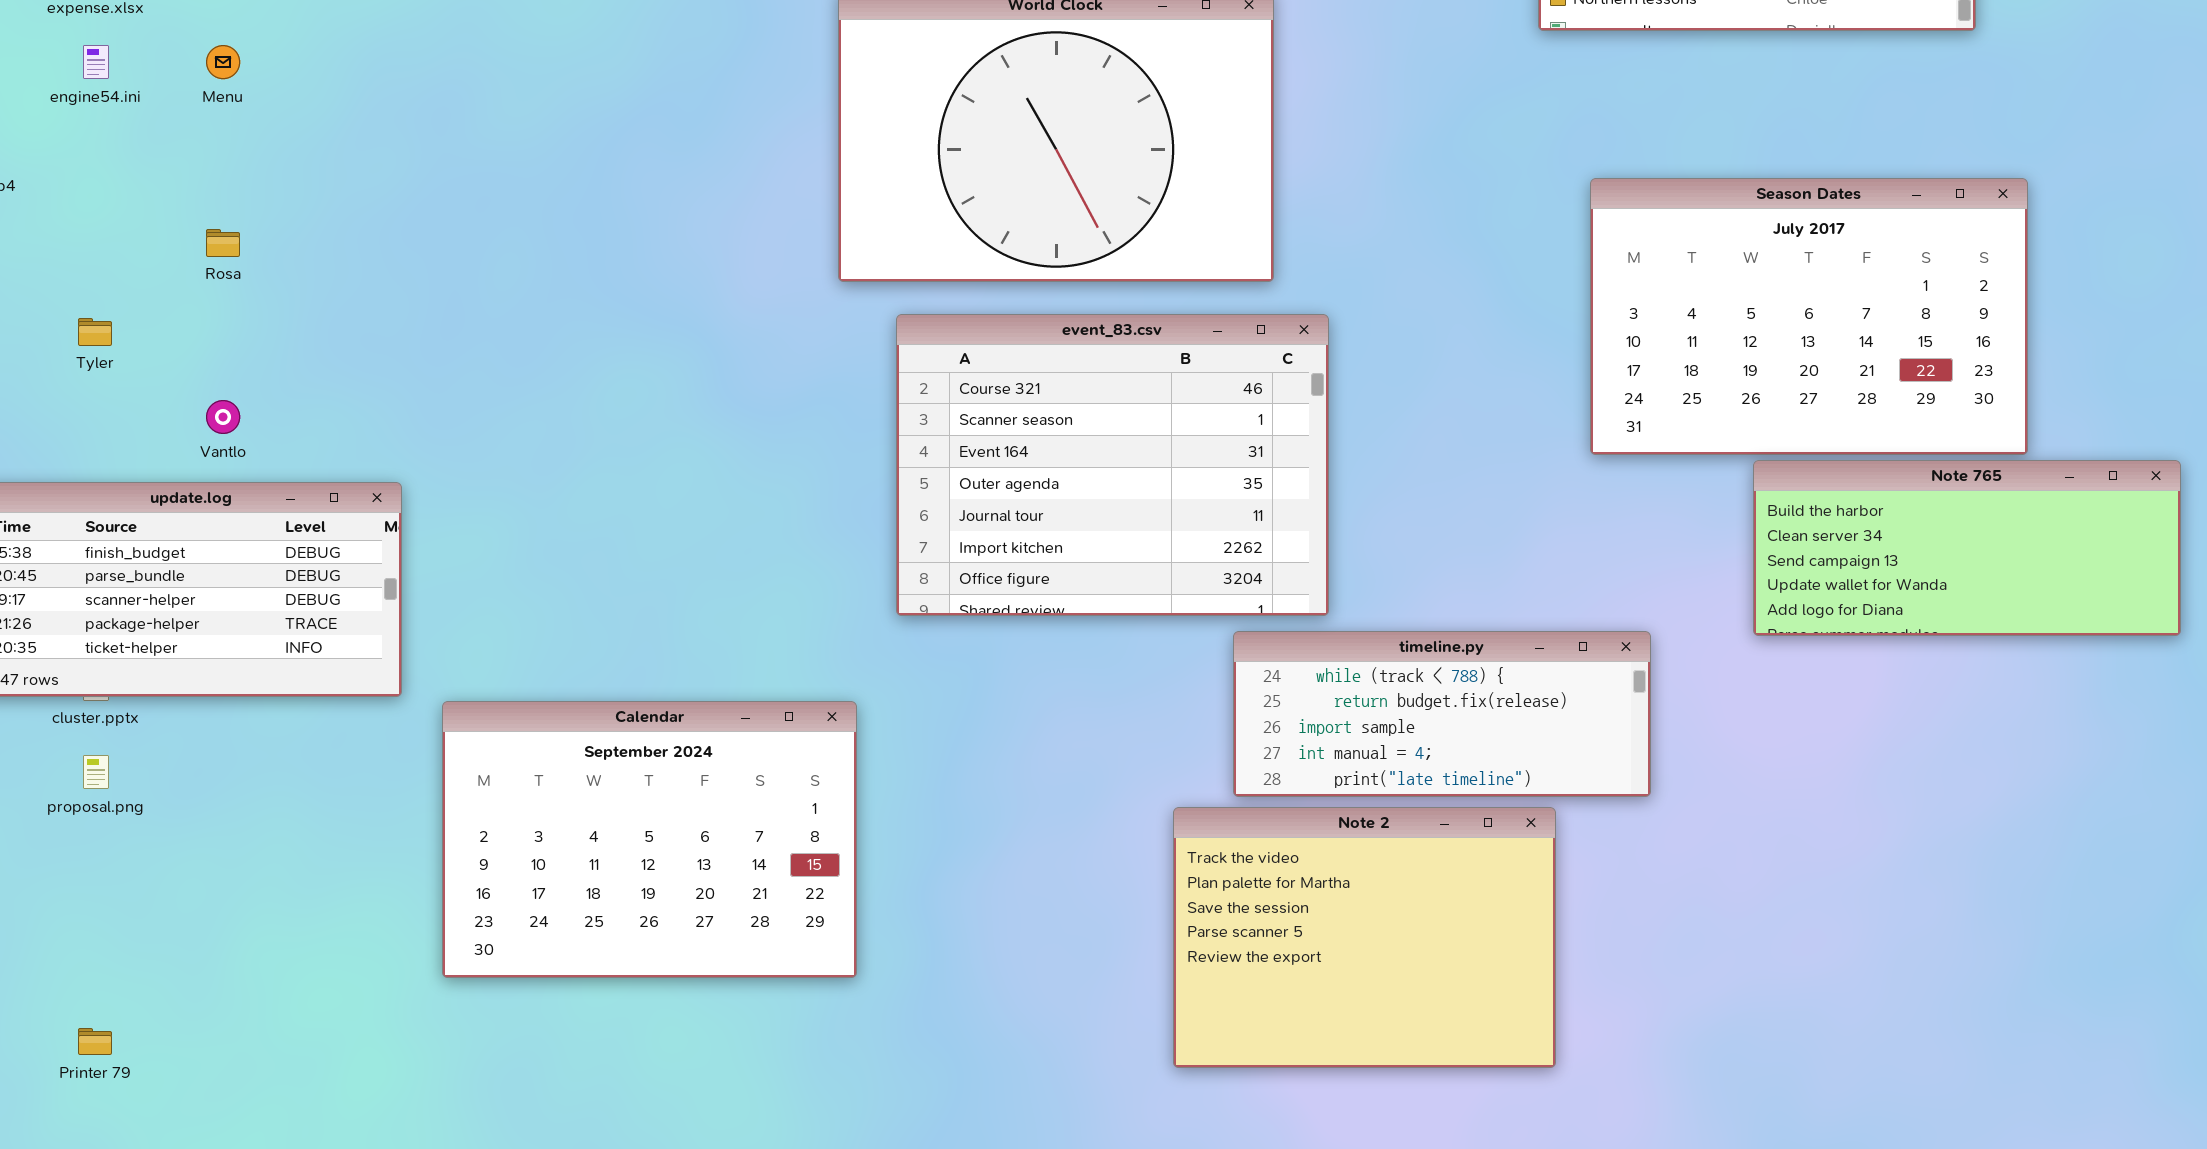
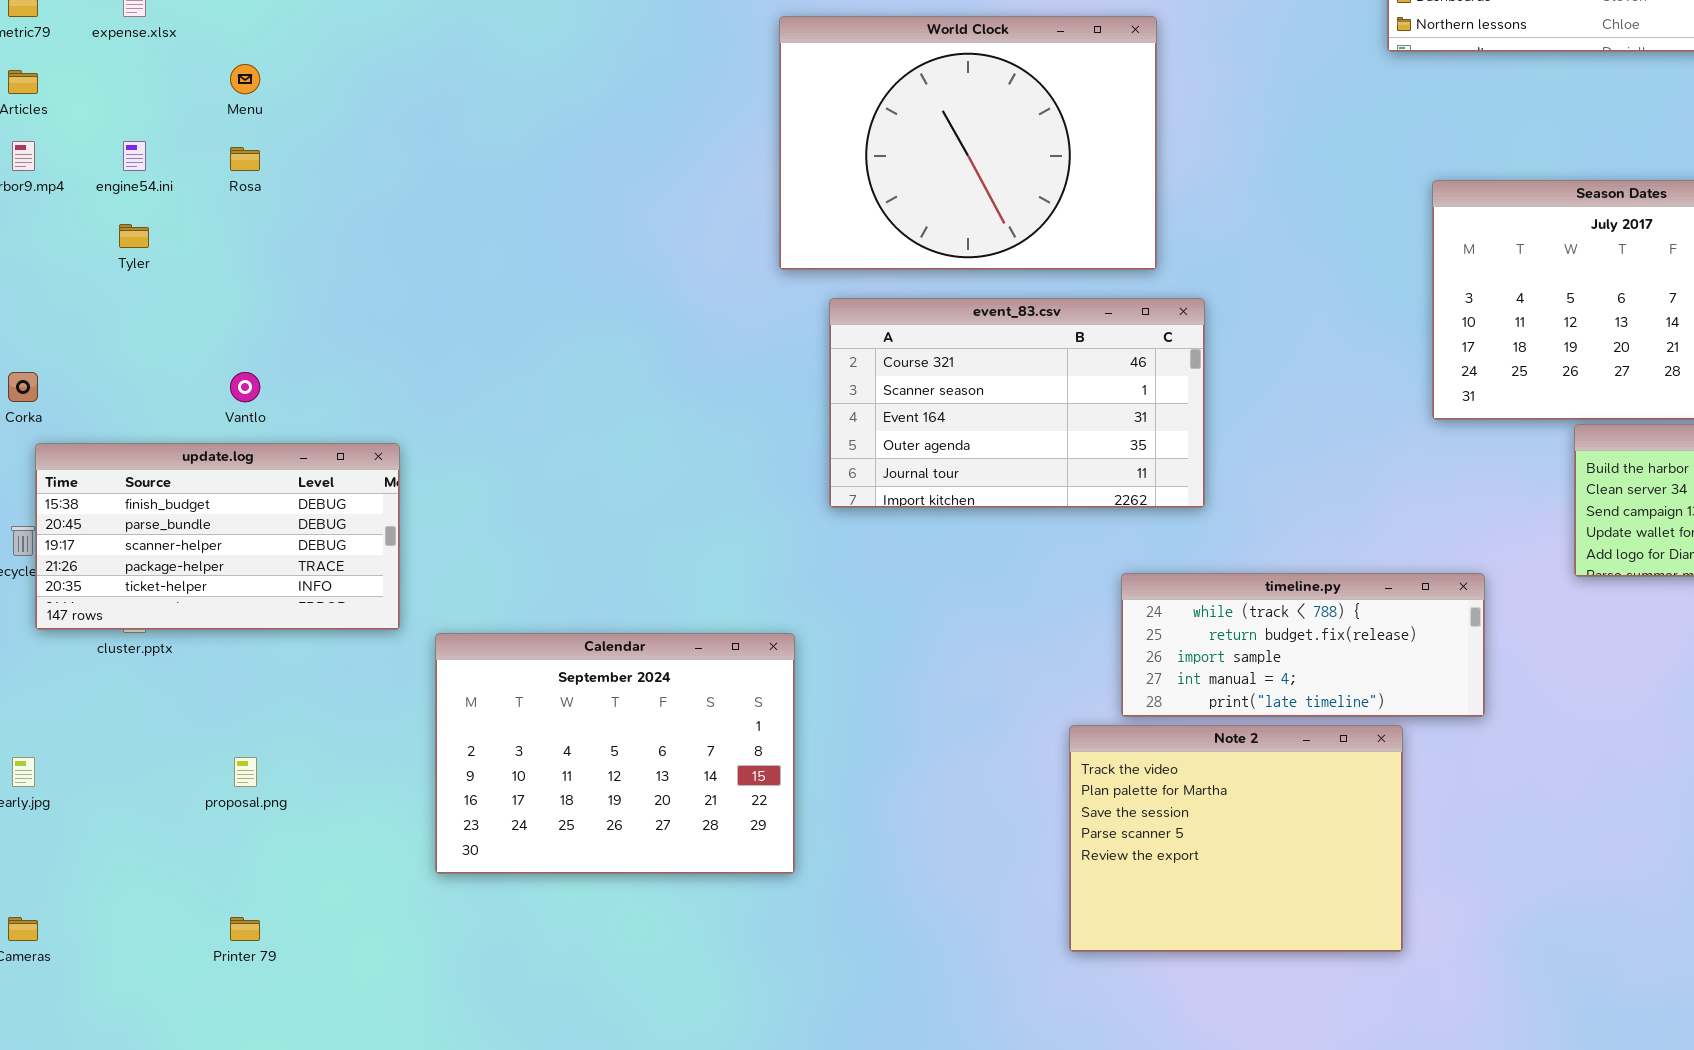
engine54.ini: [83,45,109,79] -> [123,141,146,171], moved
Rosa: [206,229,240,257] -> [230,147,260,171], moved
event_83.csv: [896,314,1329,616] -> [829,298,1205,508], resized
Tyler: [78,318,112,346] -> [119,224,149,248], moved
proposal.png: [83,755,109,789] -> [234,757,257,787], moved
Printer 79: [78,1028,112,1055] -> [230,917,260,941], moved

